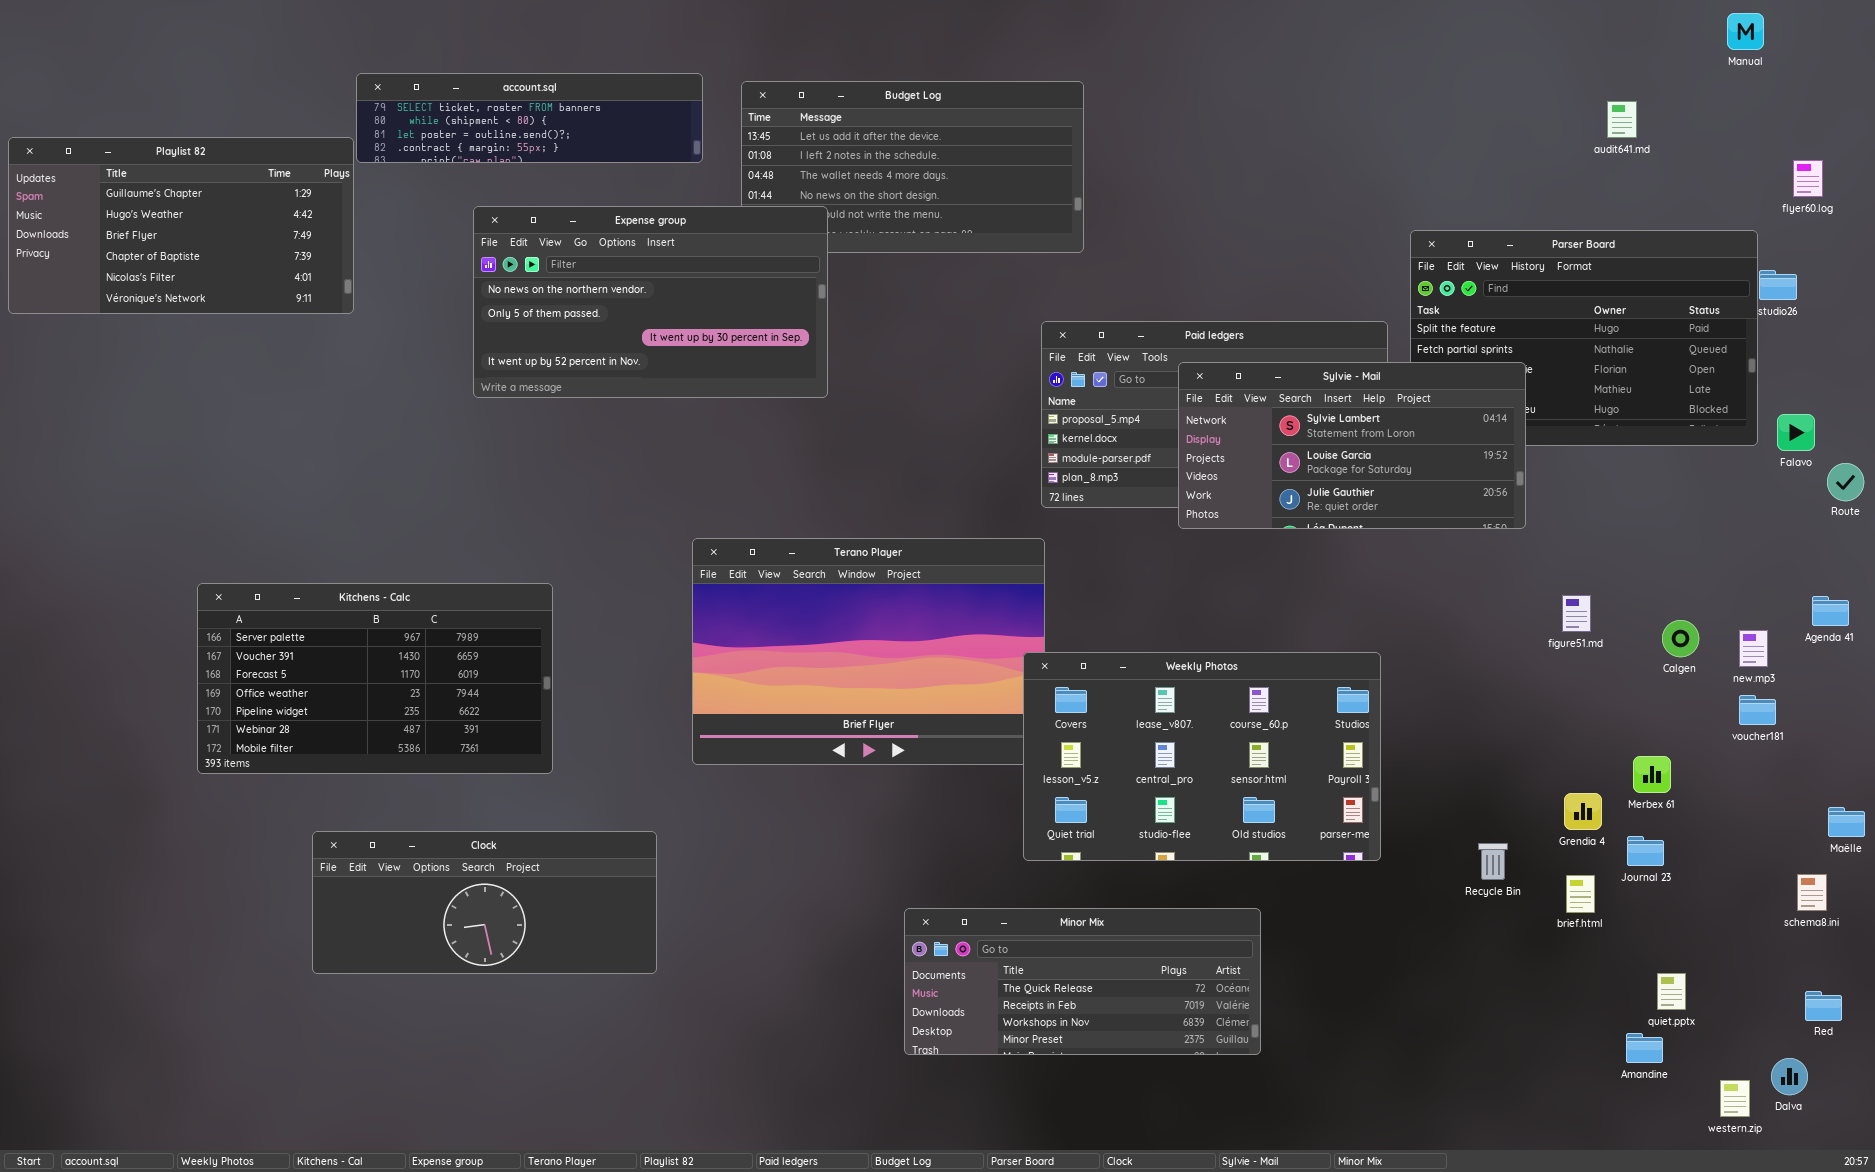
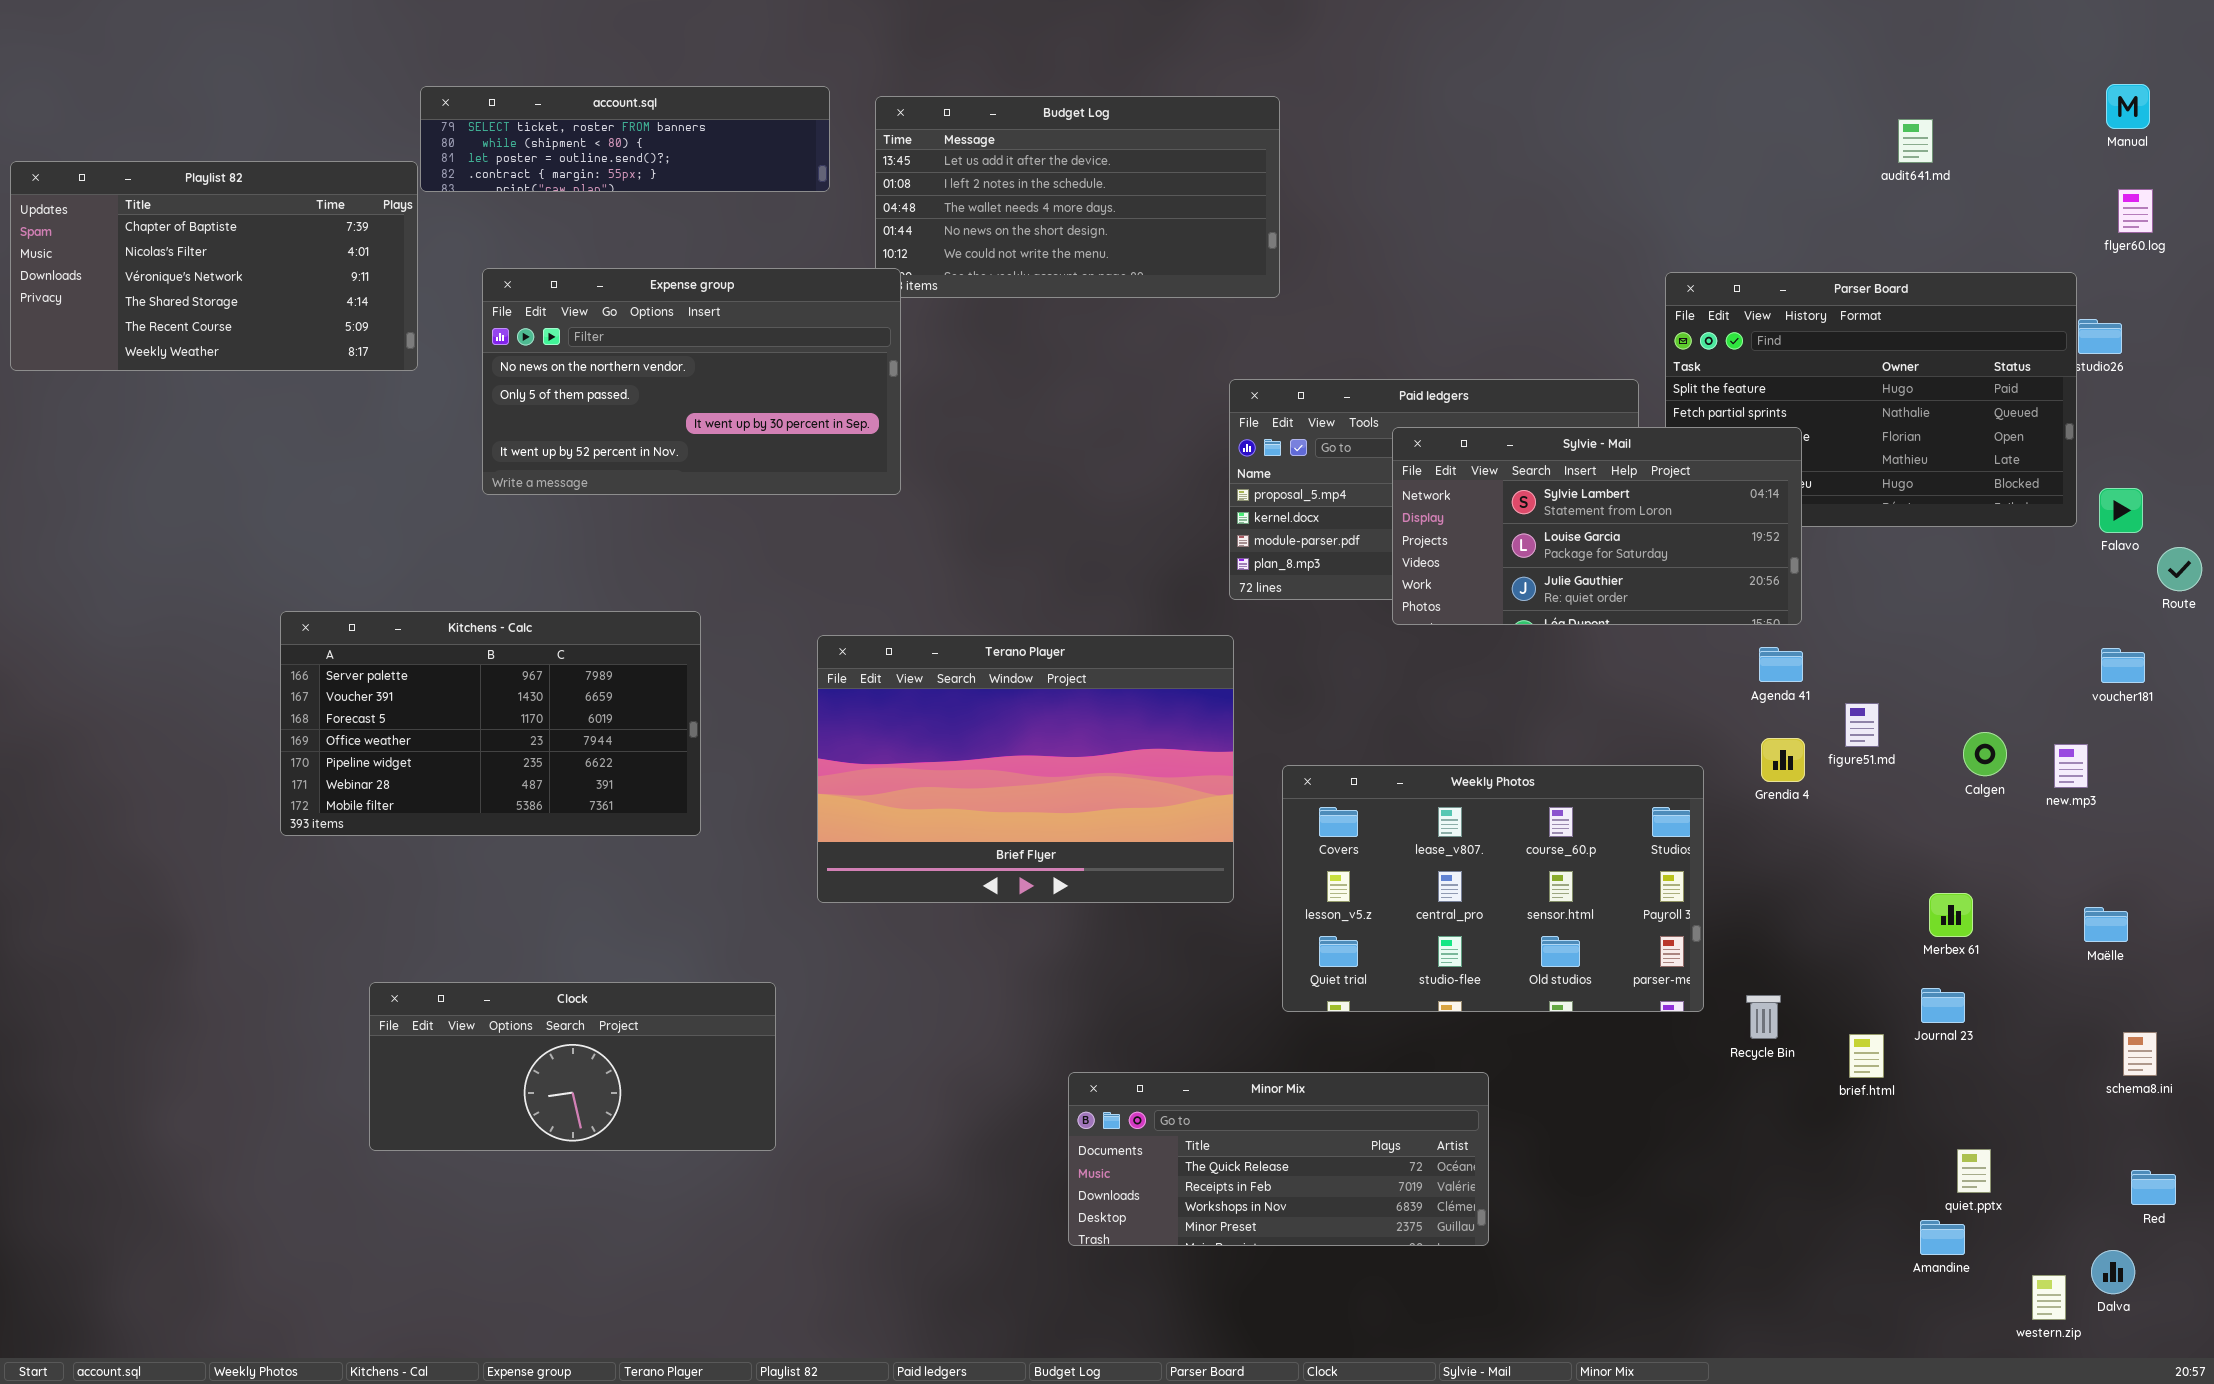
Manual: [1727,13,1764,50] -> [2106,84,2150,129], moved
Playlist 82: [8,137,354,314] -> [10,161,418,371], scrolled down 3 rows
Expense group: [473,206,828,398] -> [482,268,901,495], moved
Kitchens - Calc: [197,583,553,774] -> [280,611,701,836], moved
Agenda 41: [1812,596,1849,626] -> [1759,647,1803,682], moved
Weekly Photos: [1023,652,1381,861] -> [1282,765,1704,1012], moved
voucher181: [1739,695,1776,725] -> [2101,648,2145,683], moved
Grendia 4: [1564,793,1602,830] -> [1761,738,1805,782], moved
Maëlle: [1828,807,1865,837] -> [2084,907,2128,942], moved

